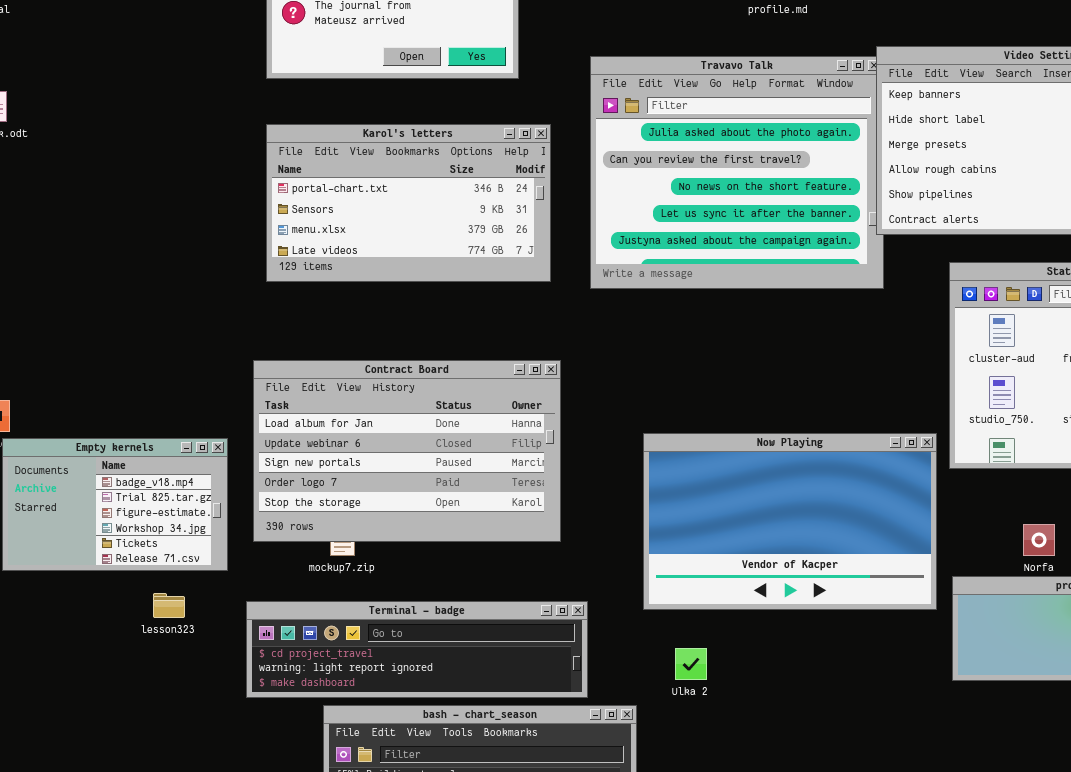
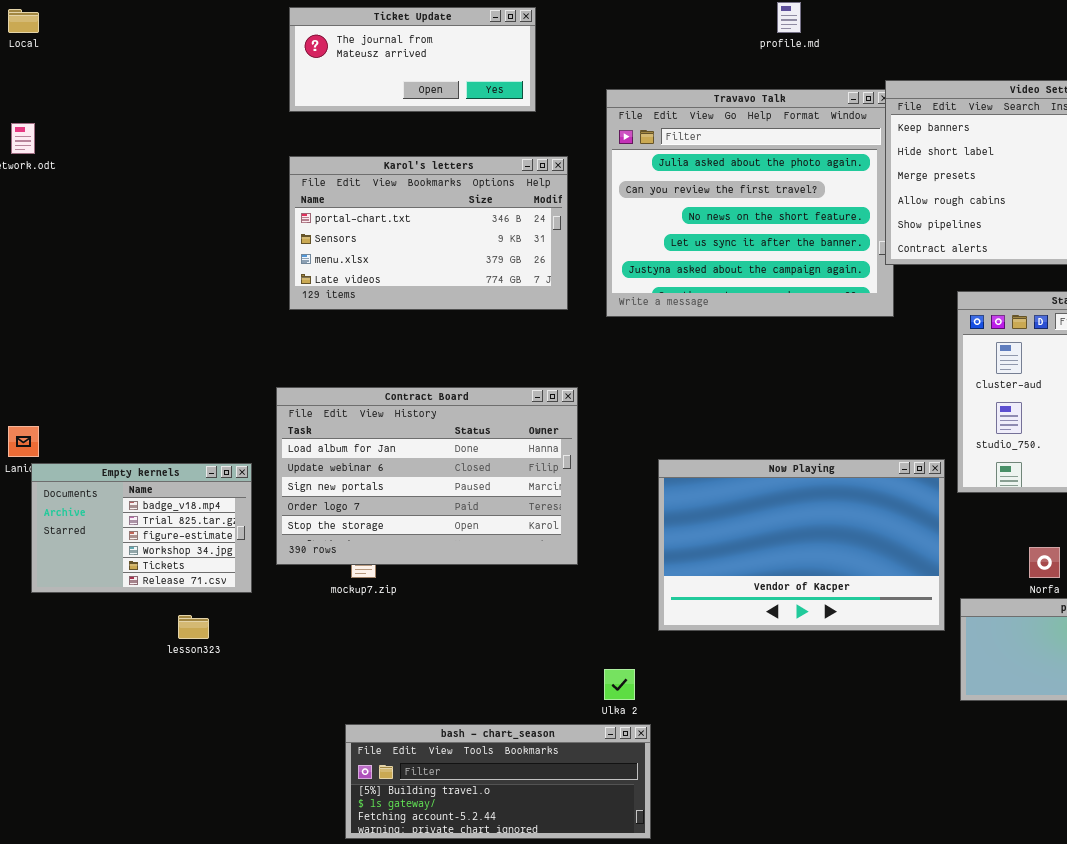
Terminal - badge: [246,601,588,698] -> none, closed
Ulka 2: [675,648,707,680] -> [604,669,635,700], moved

